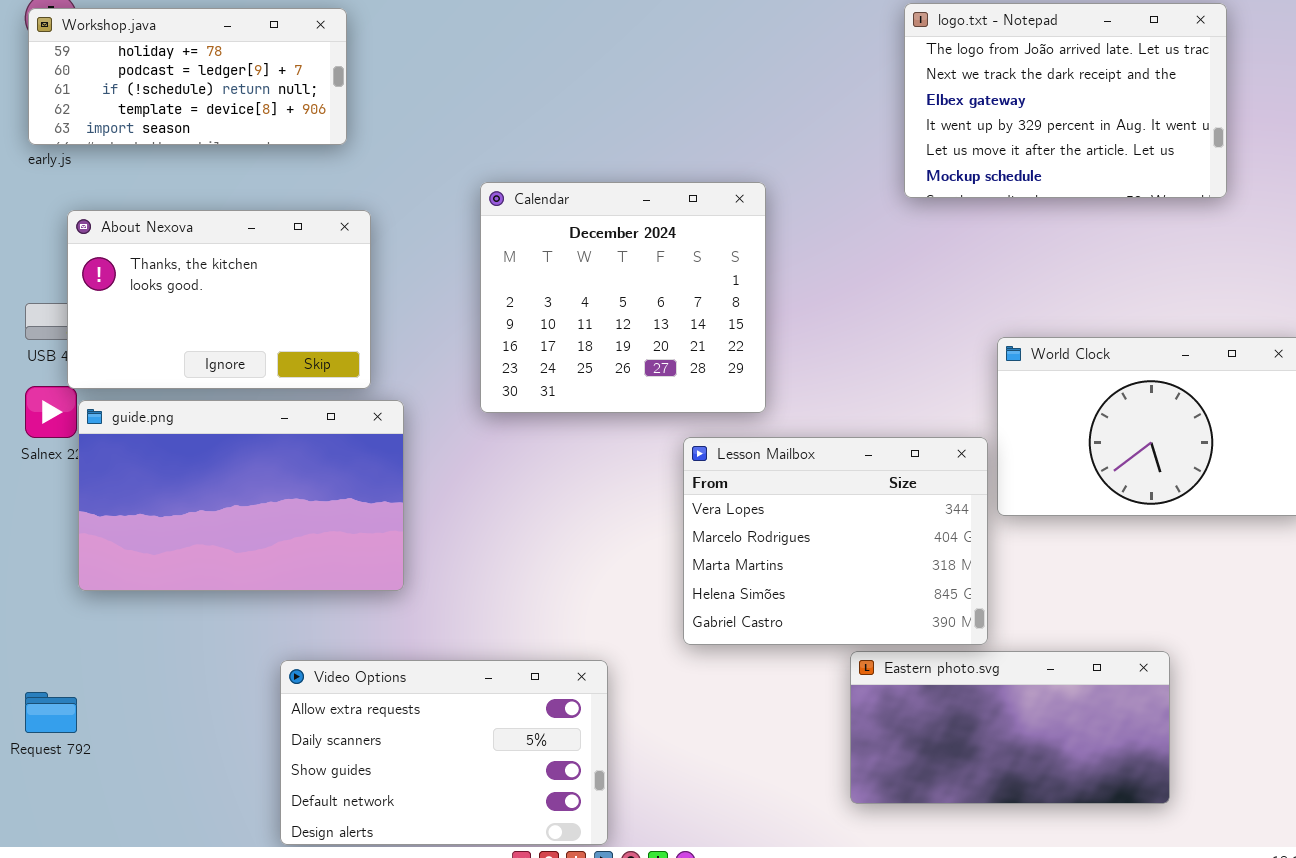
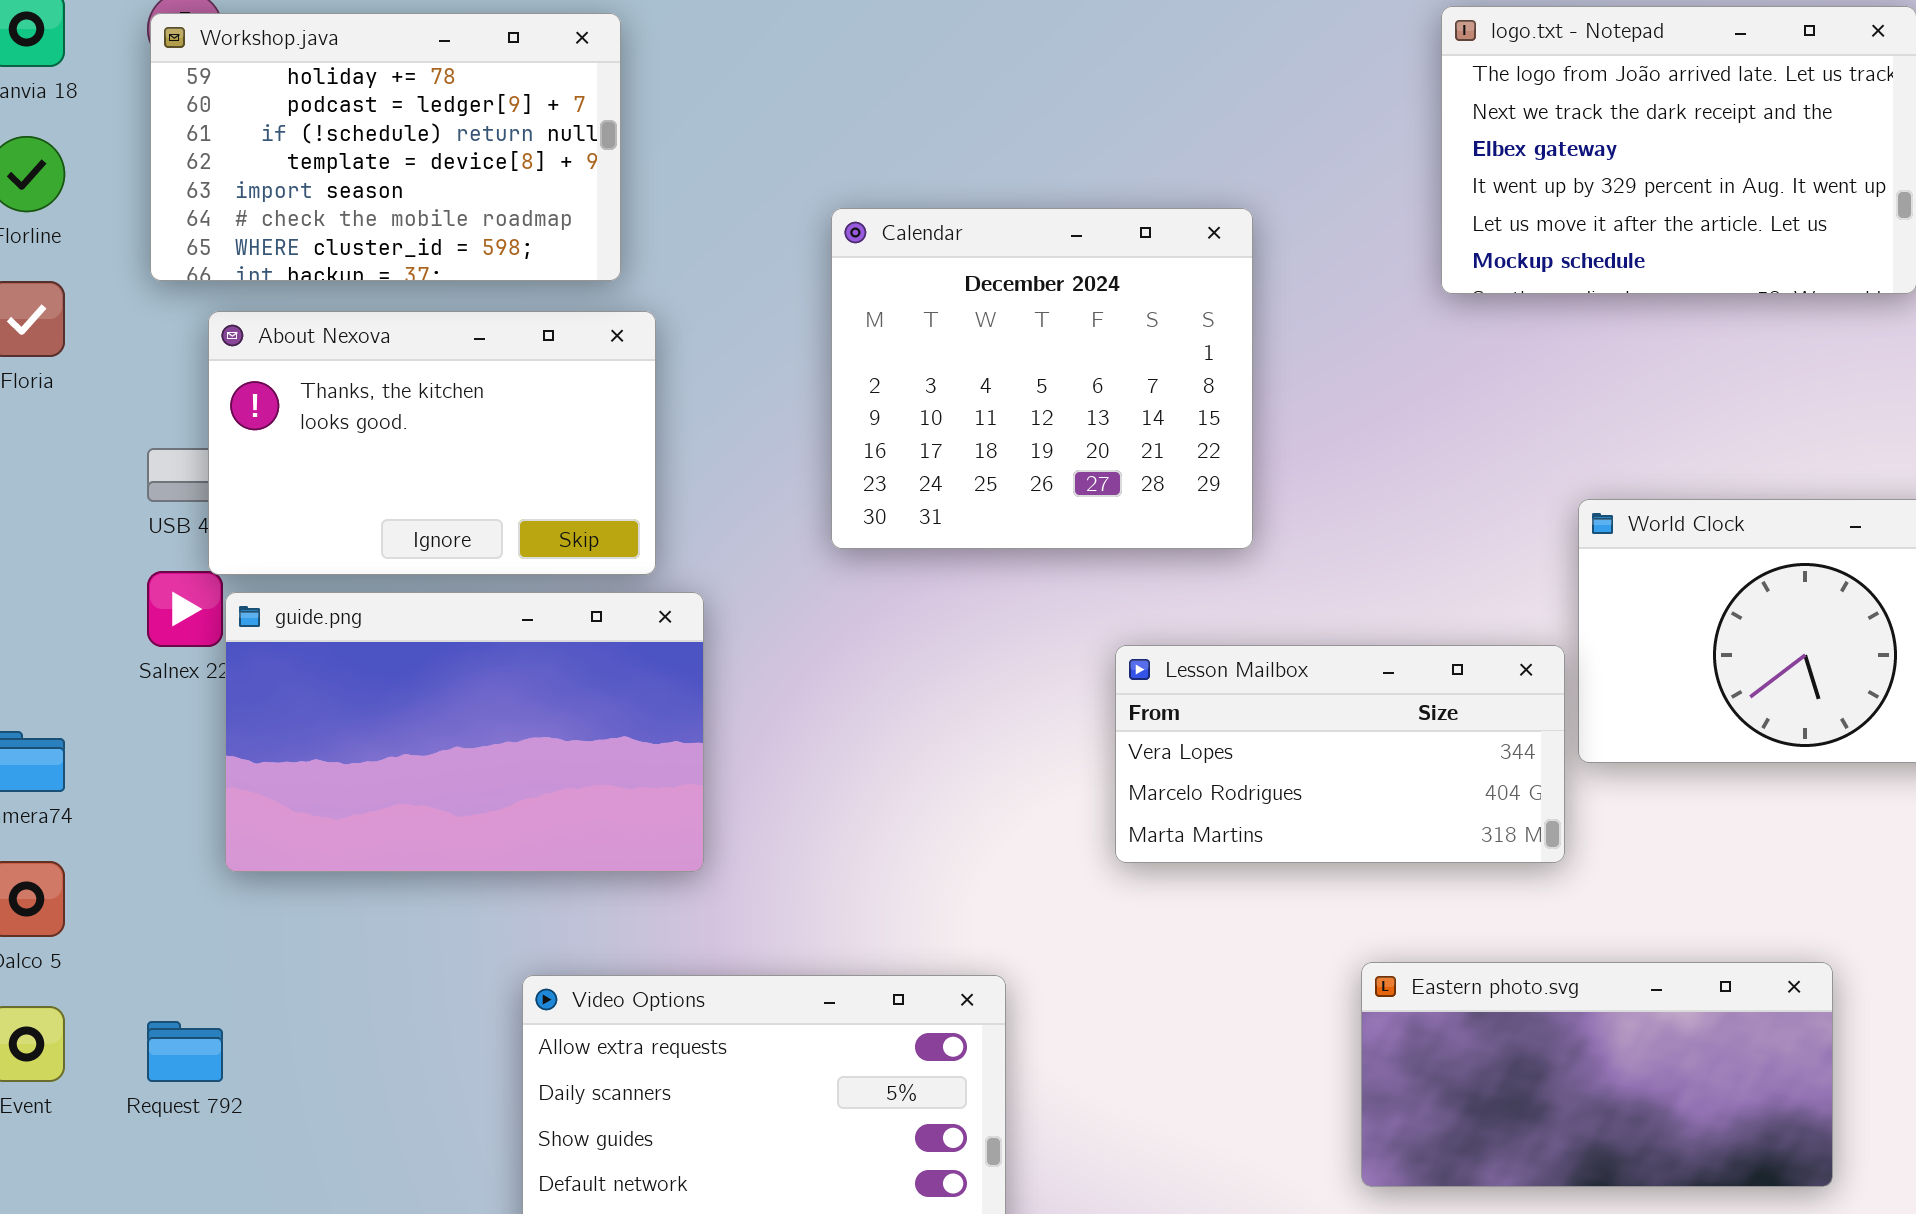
Workshop.java: [28,8,347,145] -> [150,13,621,281], resized
Calendar: [480,182,766,413] -> [831,208,1253,549], moved
Lesson Mailbox: [683,437,988,645] -> [1115,645,1565,863], resized

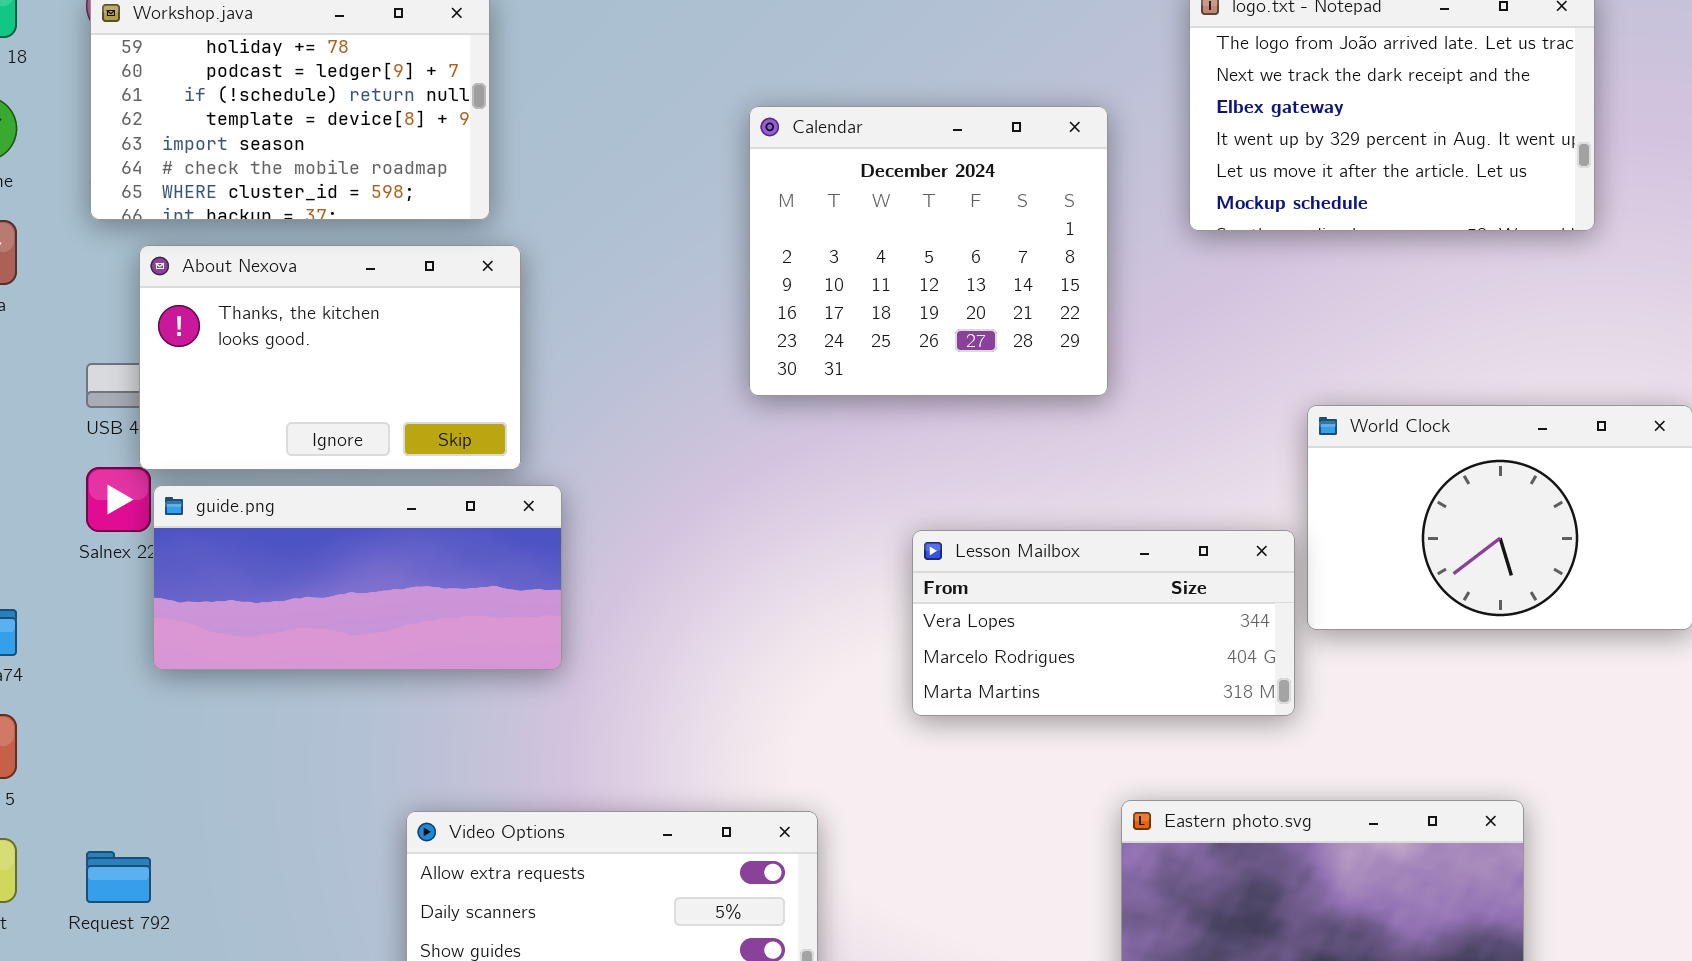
Calendar: [831,208,1253,549] -> [749,106,1108,396], moved
guide.png: [225,592,704,872] -> [153,485,562,670], resized

